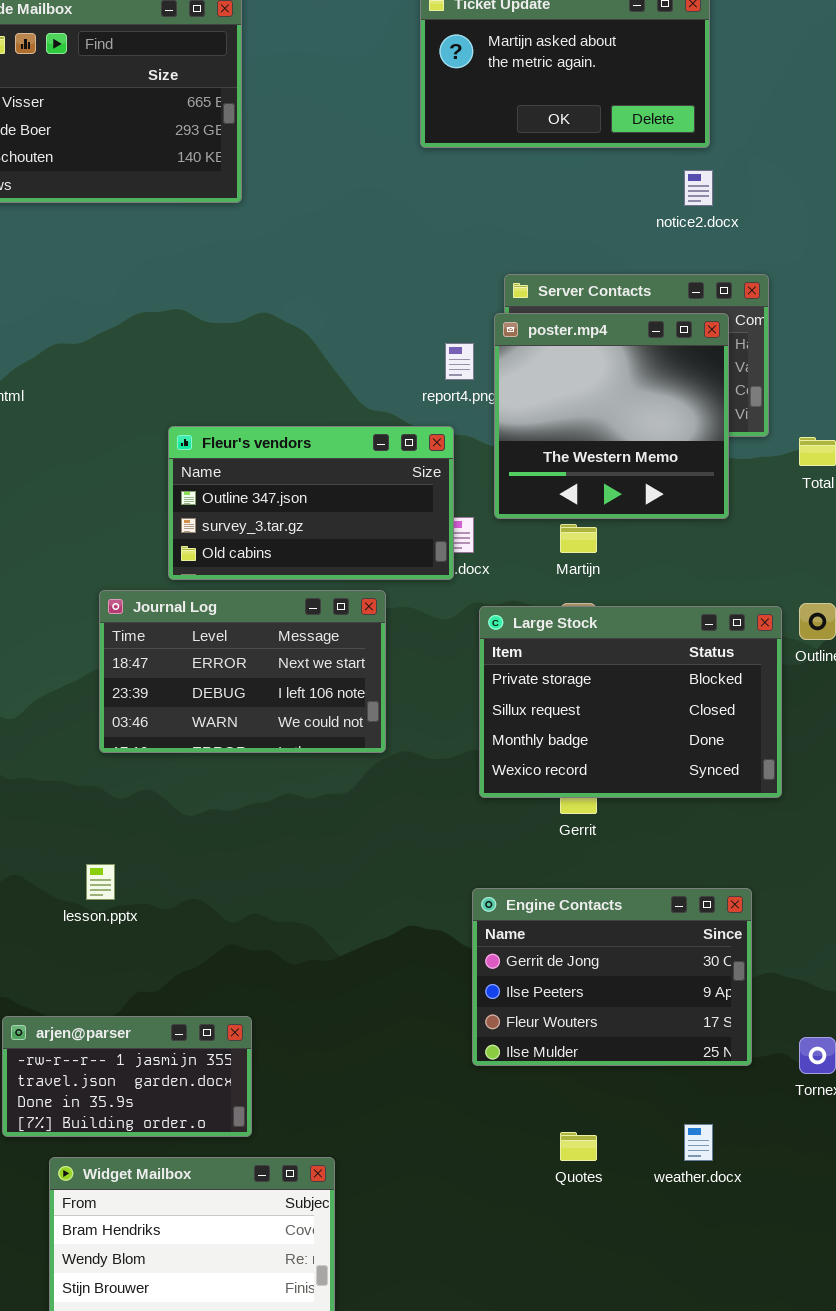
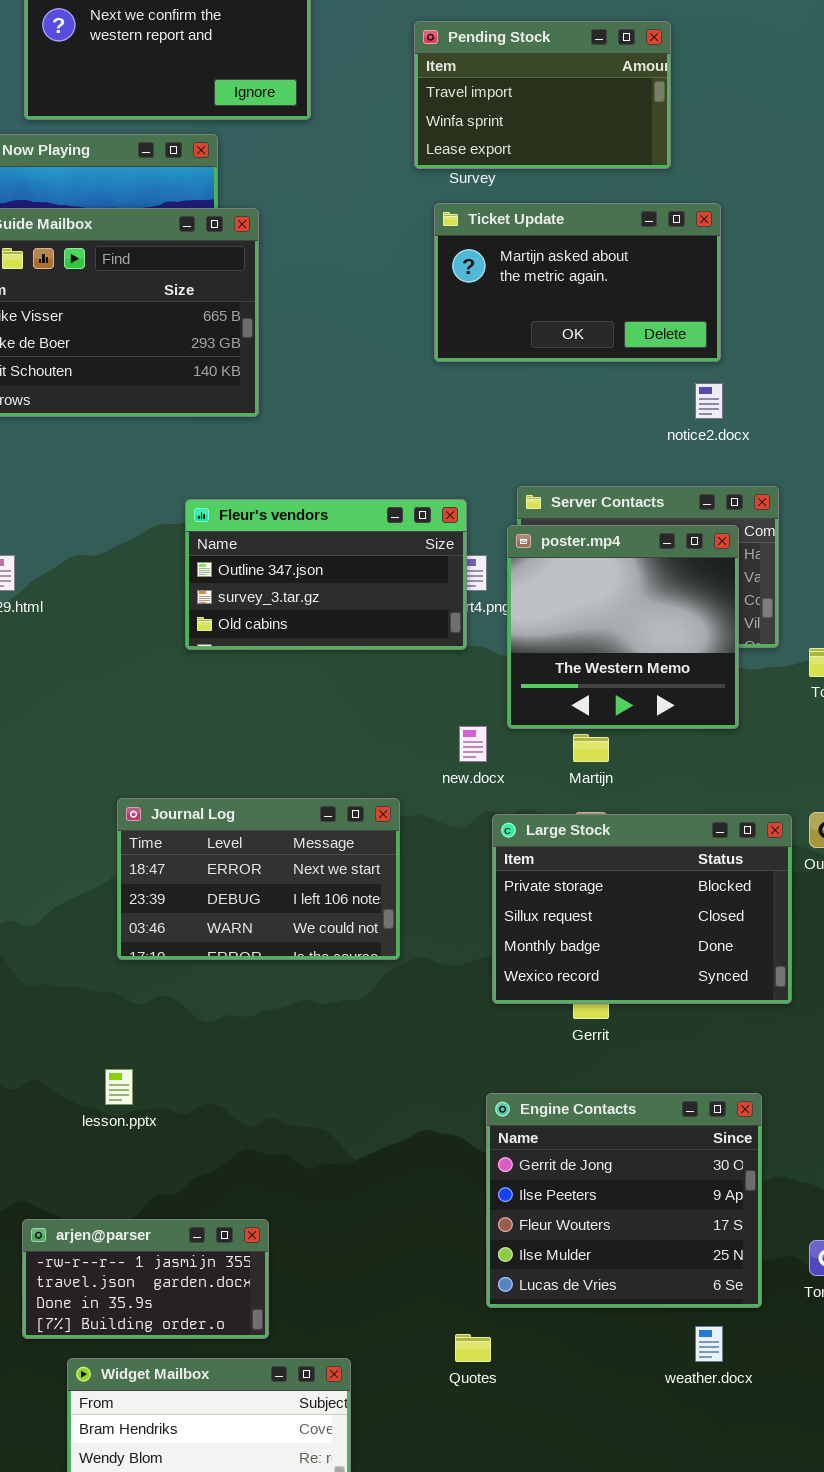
Fleur's vendors: [168,426,454,580] -> [185,499,467,650], moved
Engine Contacts: [472,888,752,1066] -> [486,1093,762,1308], resized
Quotes: [560,1132,597,1161] -> [455,1334,491,1362], moved

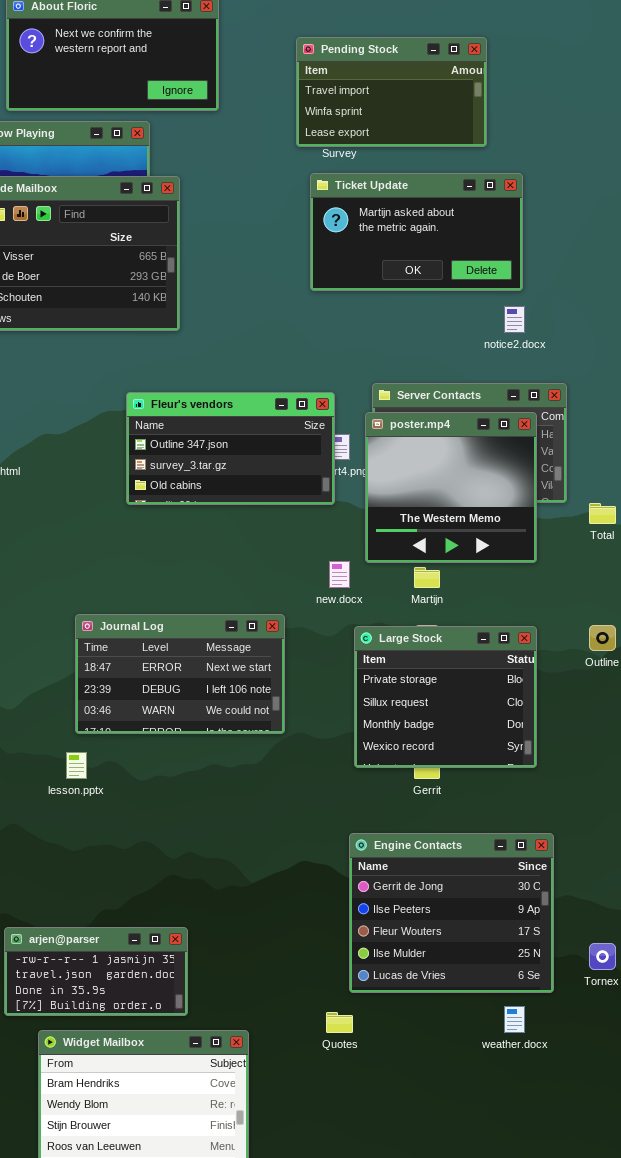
Large Stock: [492,814,792,1004] -> [354,626,537,768], resized
lesson.pptx: [105,1069,133,1105] -> [66,752,87,779], moved

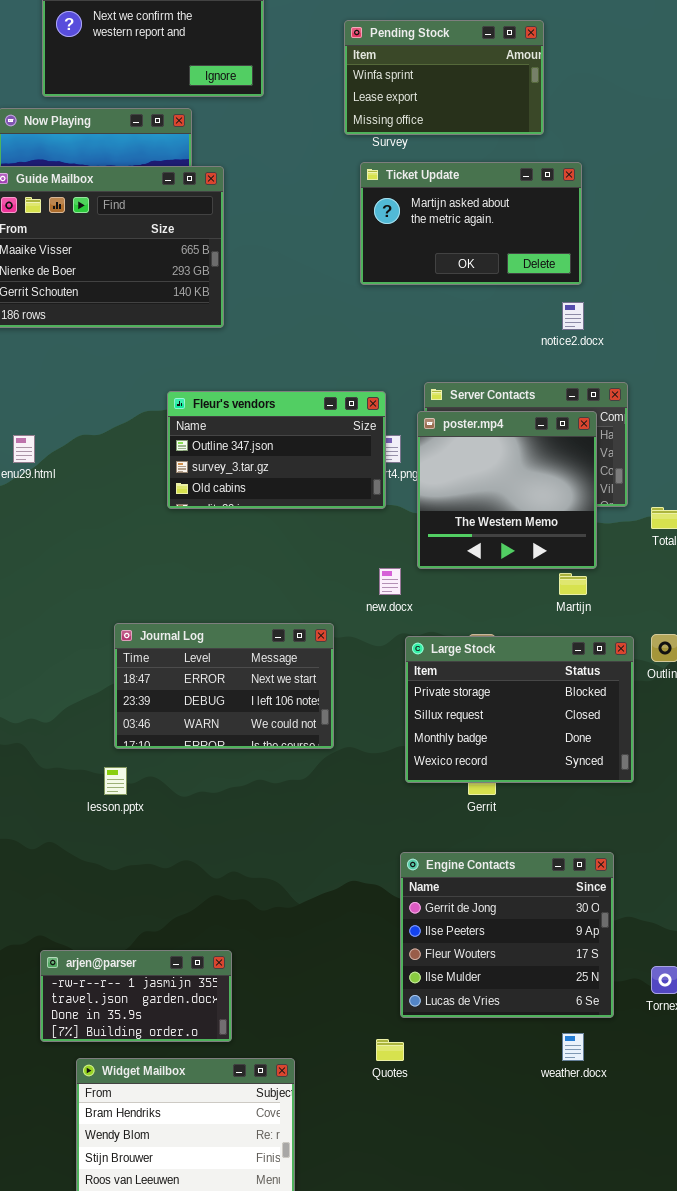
Pending Stock: [296,37,487,147] -> [344,20,544,135], scrolled down 1 row
Martijn: [414,567,440,588] -> [559,573,587,595], moved
Large Stock: [354,626,537,768] -> [405,636,634,783], resized

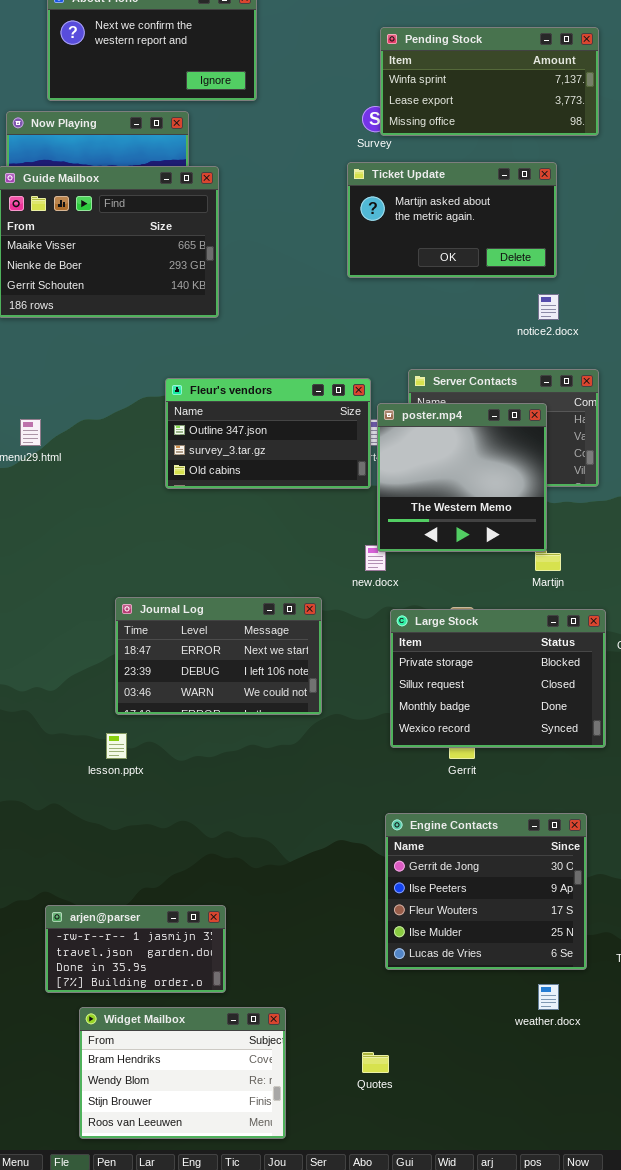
Pending Stock: [344,20,544,135] -> [380,27,599,136], moved, resized
poster.mp4: [417,411,597,569] -> [377,403,547,552], moved
Quotes: [376,1039,404,1061] -> [362,1052,389,1073], moved

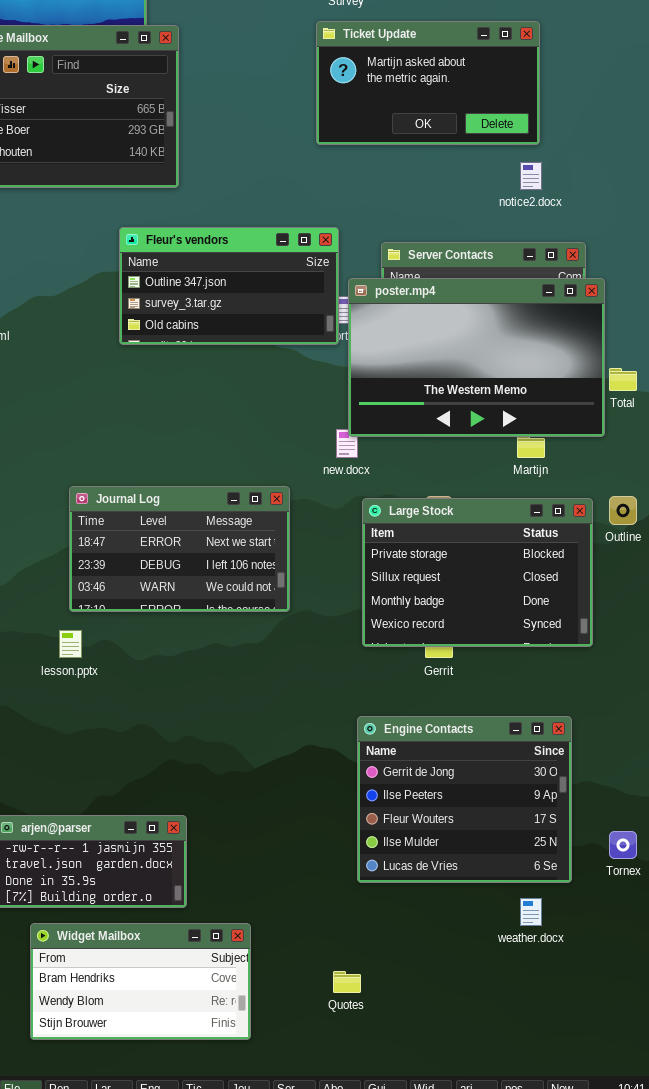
Fleur's vendors: [165,378,371,489] -> [119,227,339,345], moved
poster.mp4: [377,403,547,552] -> [348,278,605,437], resized
Widget Mailbox: [79,1007,286,1139] -> [30,923,251,1040], resized

